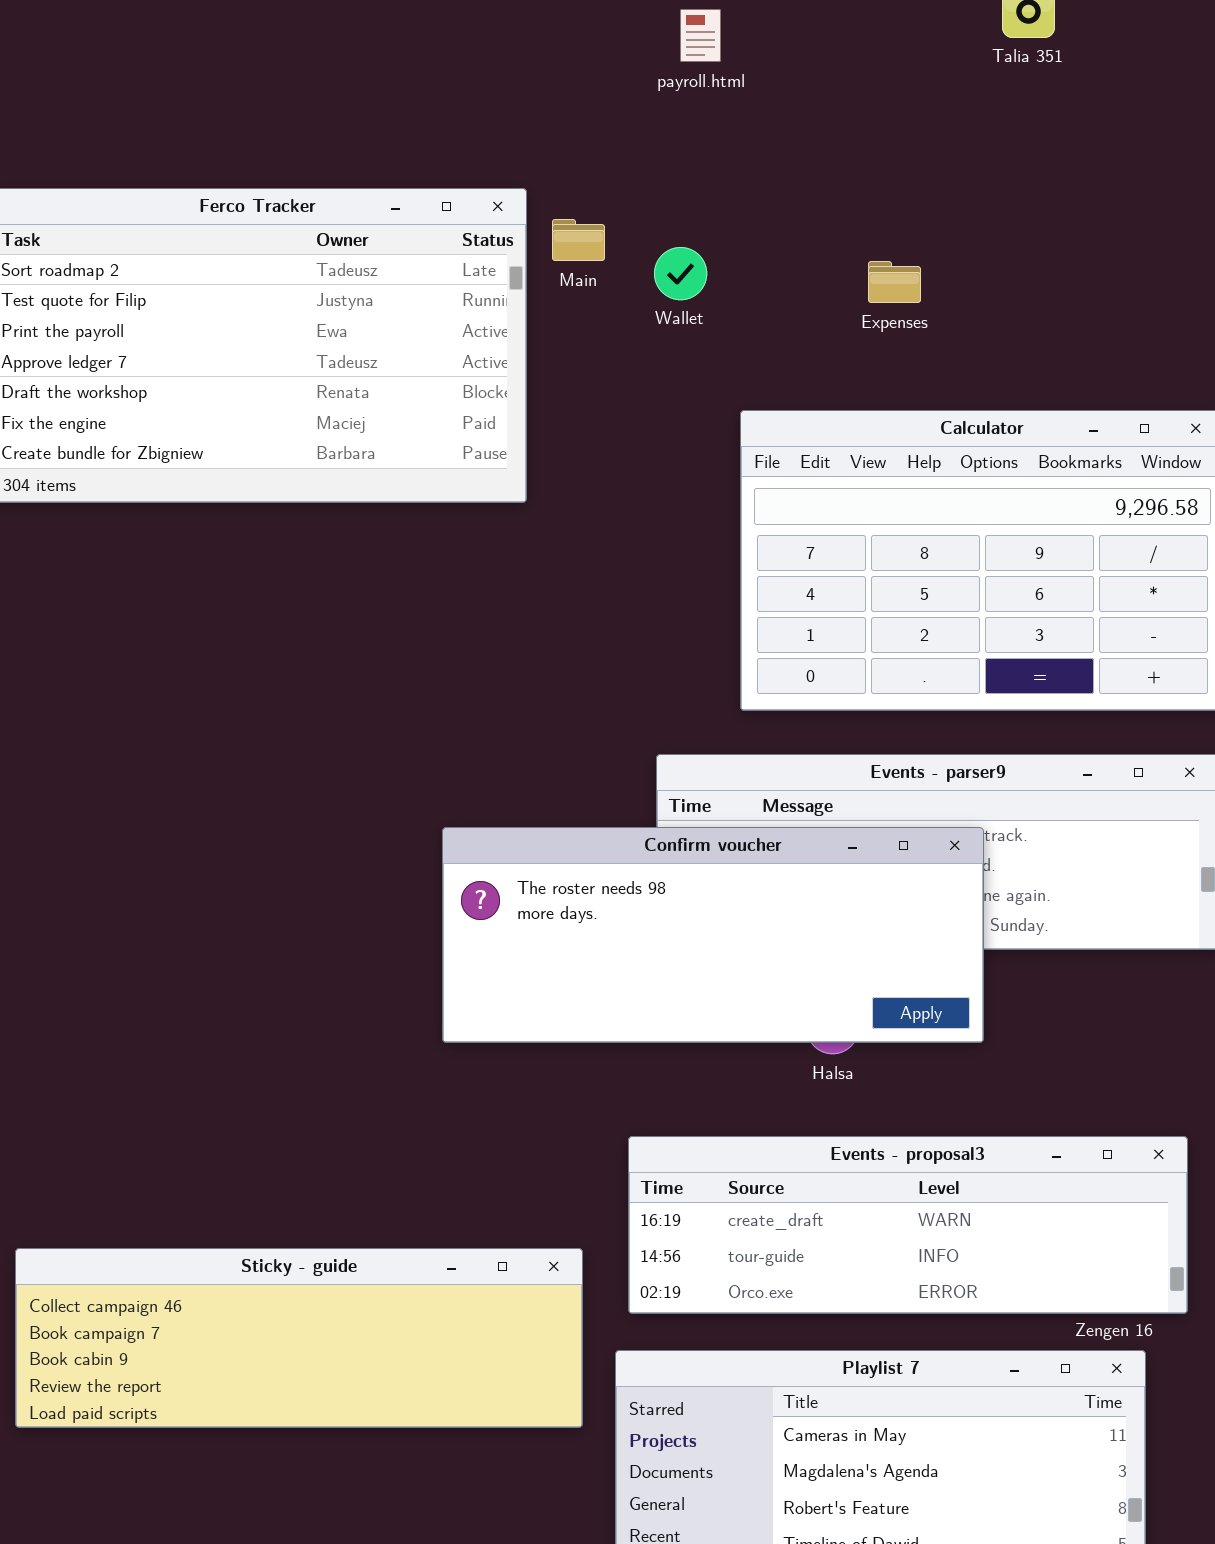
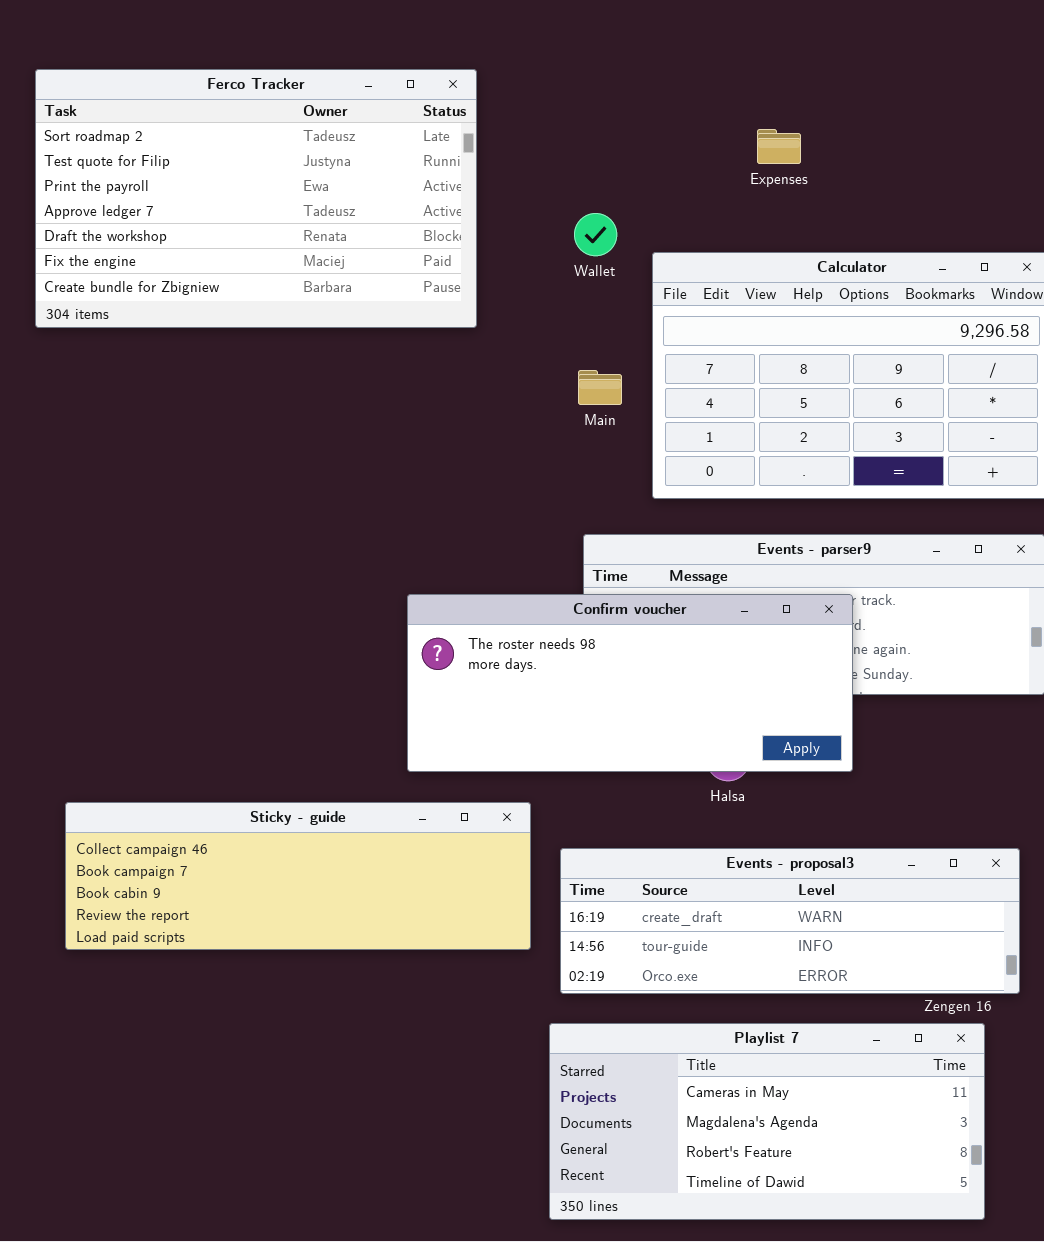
Main: [552,219,605,261] -> [578,370,622,405], moved
Wallet: [654,247,707,300] -> [574,213,617,256], moved
Sticky - guide: [15,1248,583,1428] -> [65,802,531,950], moved

